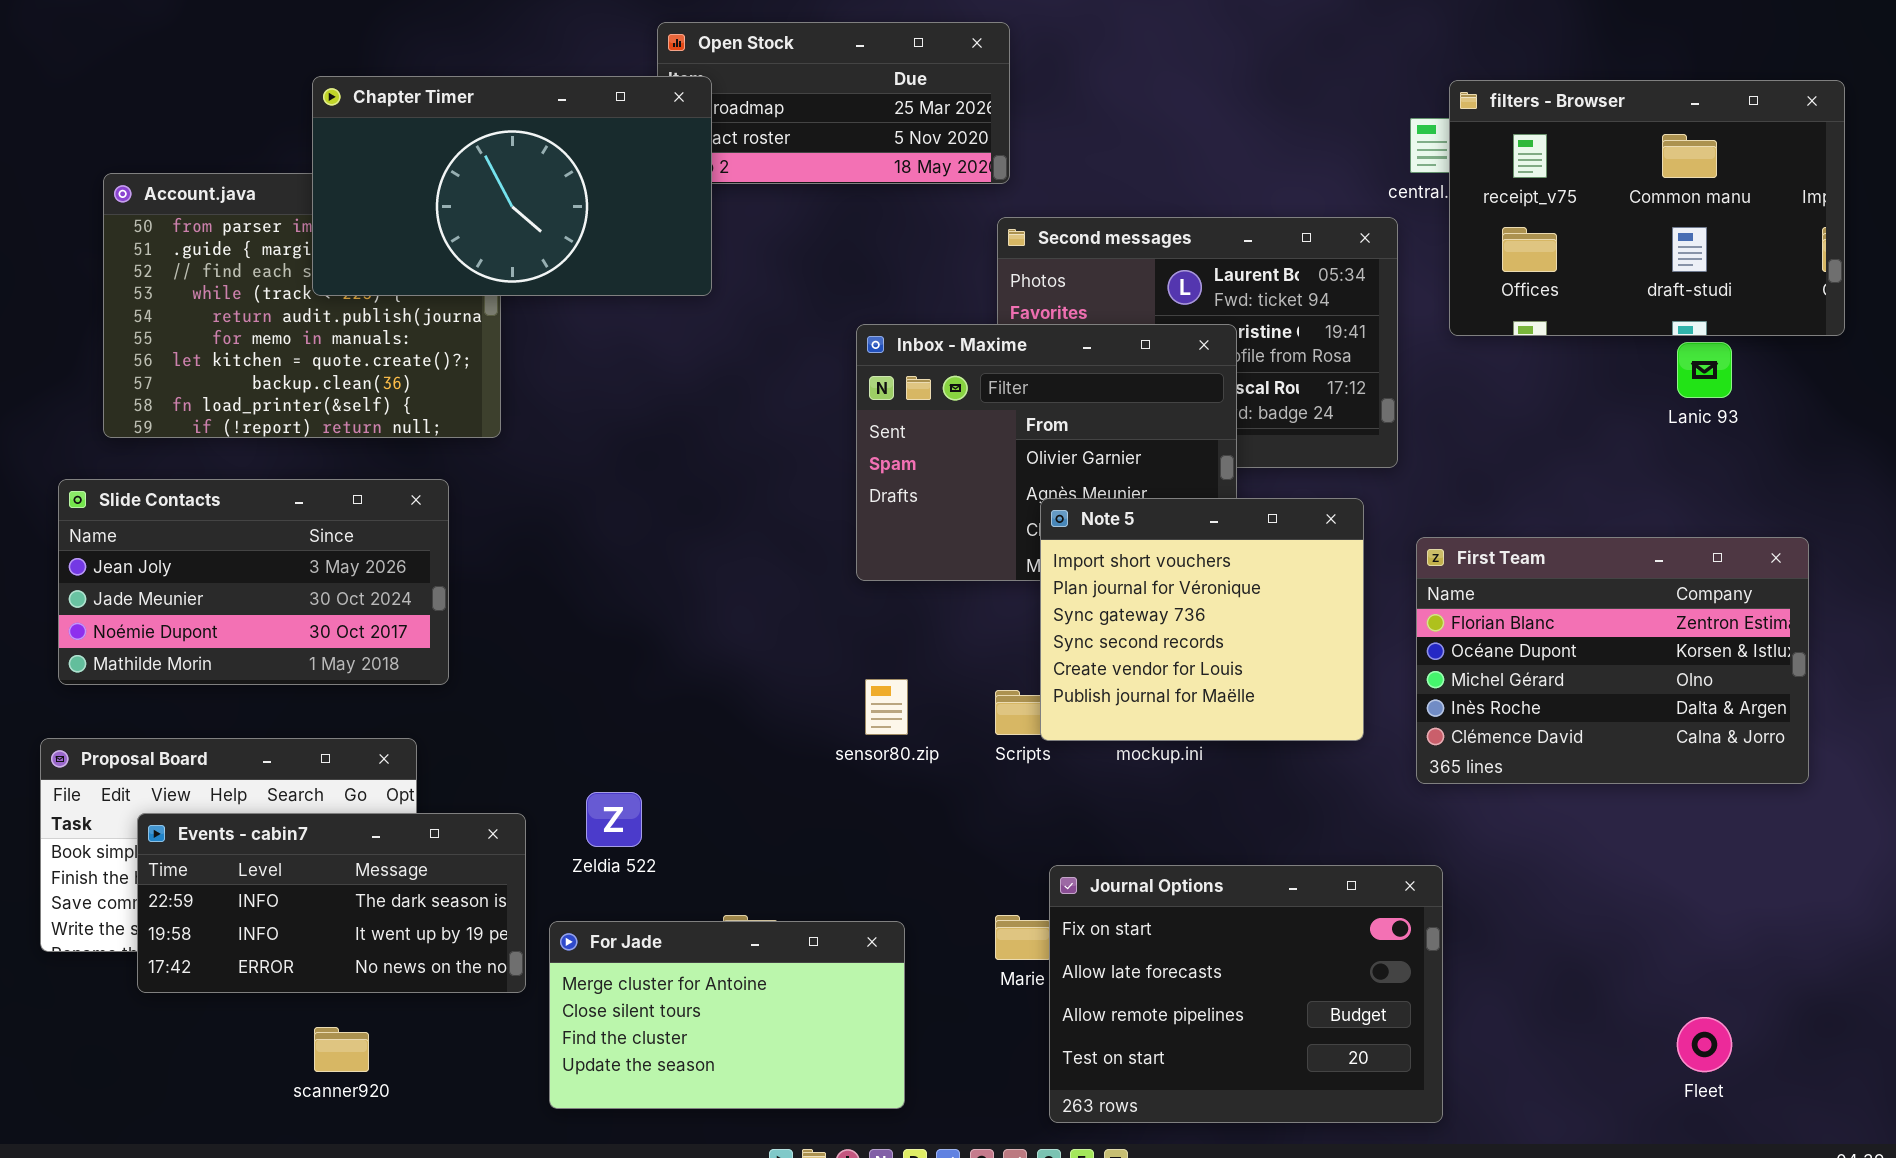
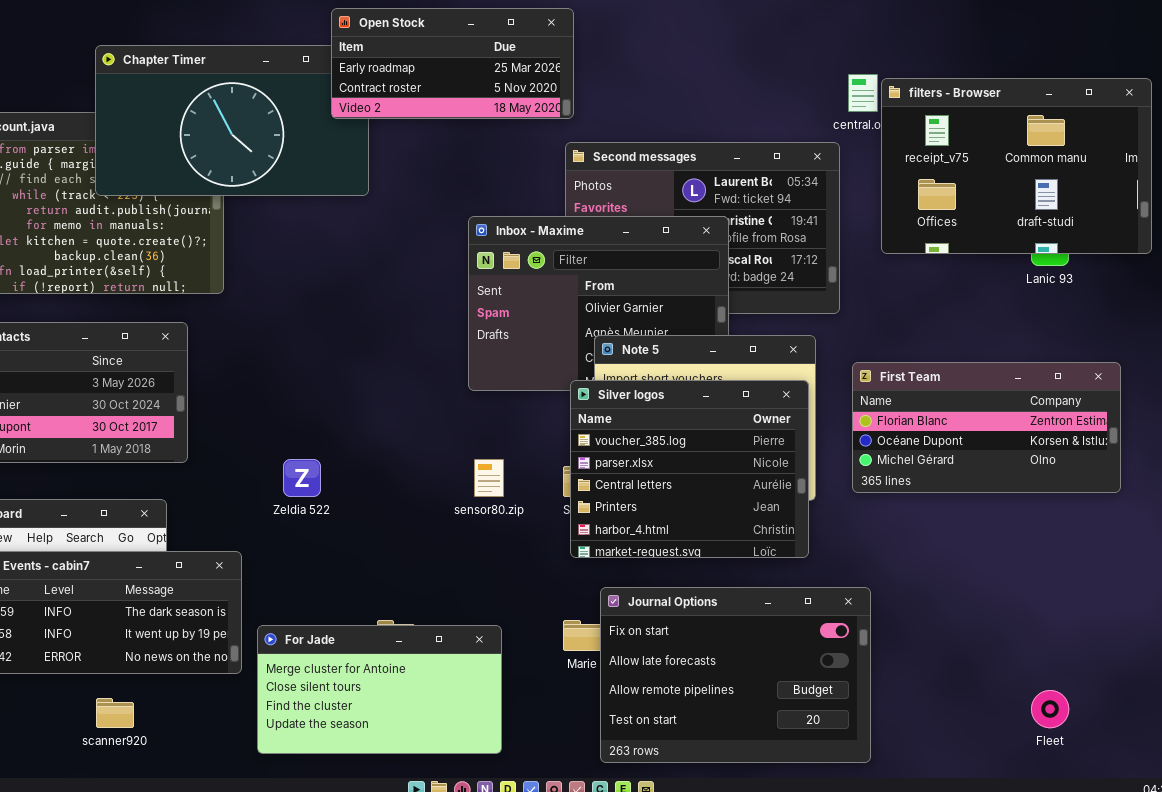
Open Stock: [657,22,1010,184] -> [331,8,574,119], raised
filters - Browser: [1449,80,1845,336] -> [881,78,1152,254], moved
First Team: [1416,537,1809,784] -> [852,362,1121,493], resized
Silver logos: none -> [570,380,809,558], opened
Zeldia 522: [586,792,642,847] -> [283,459,321,497], moved

